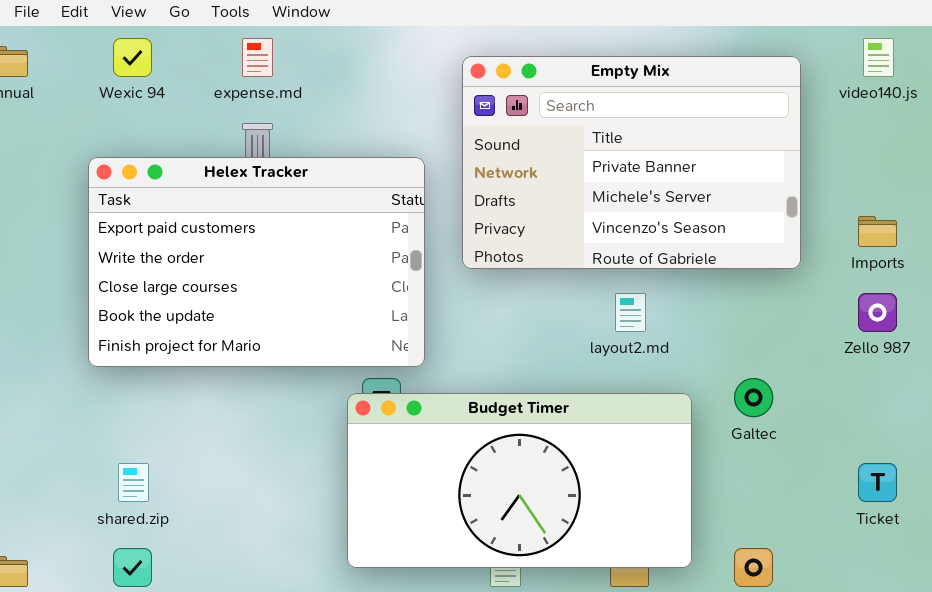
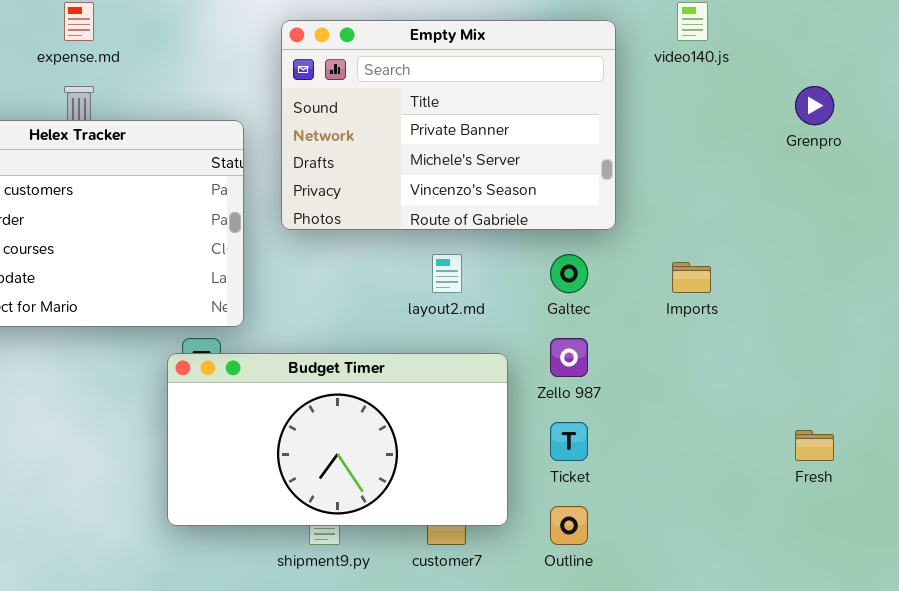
Imports: [858,216,897,247] -> [672,262,711,293], moved
Zello 987: [858,293,897,332] -> [550,338,588,377], moved
Galtec: [734,378,773,417] -> [550,254,588,293], moved
Ticket: [858,463,897,502] -> [550,422,588,461], moved

